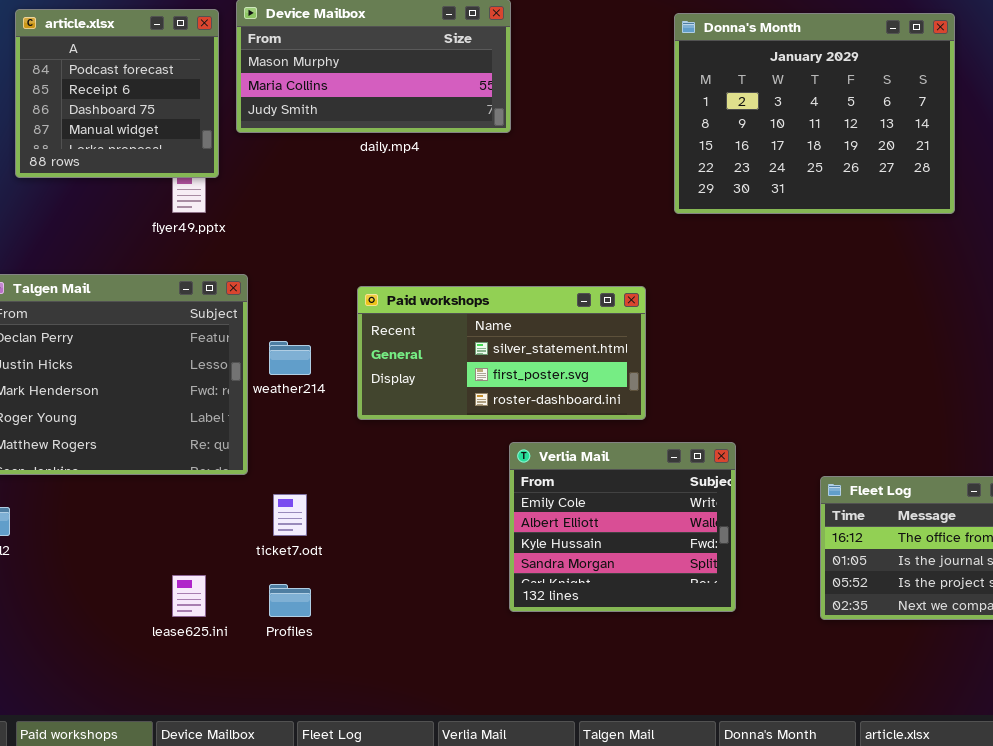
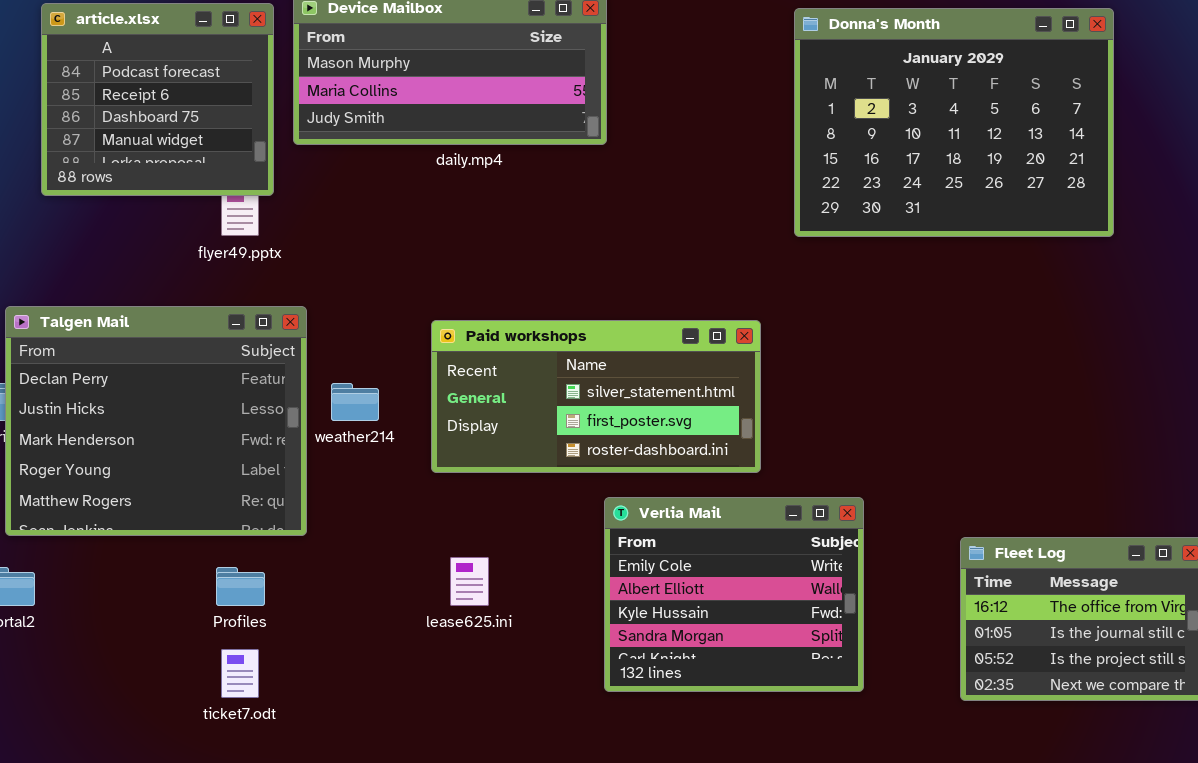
ticket7.odt: [273,494,307,536] -> [221,649,259,698], moved
lease625.ini: [172,575,206,617] -> [450,557,489,606], moved
Profiles: [269,584,311,617] -> [216,567,265,606], moved

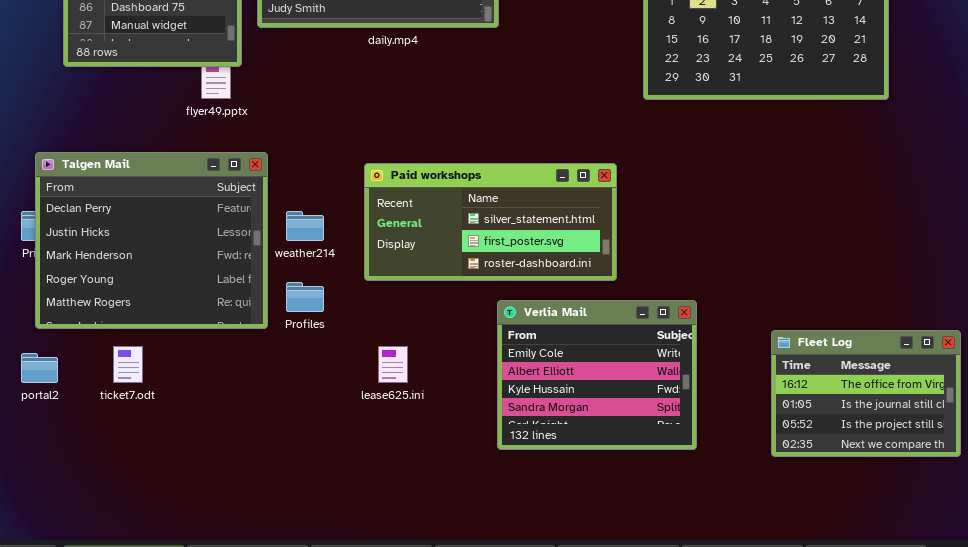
Profiles: [216,567,265,606] -> [286,282,324,312], moved
ticket7.odt: [221,649,259,698] -> [113,346,143,383], moved

